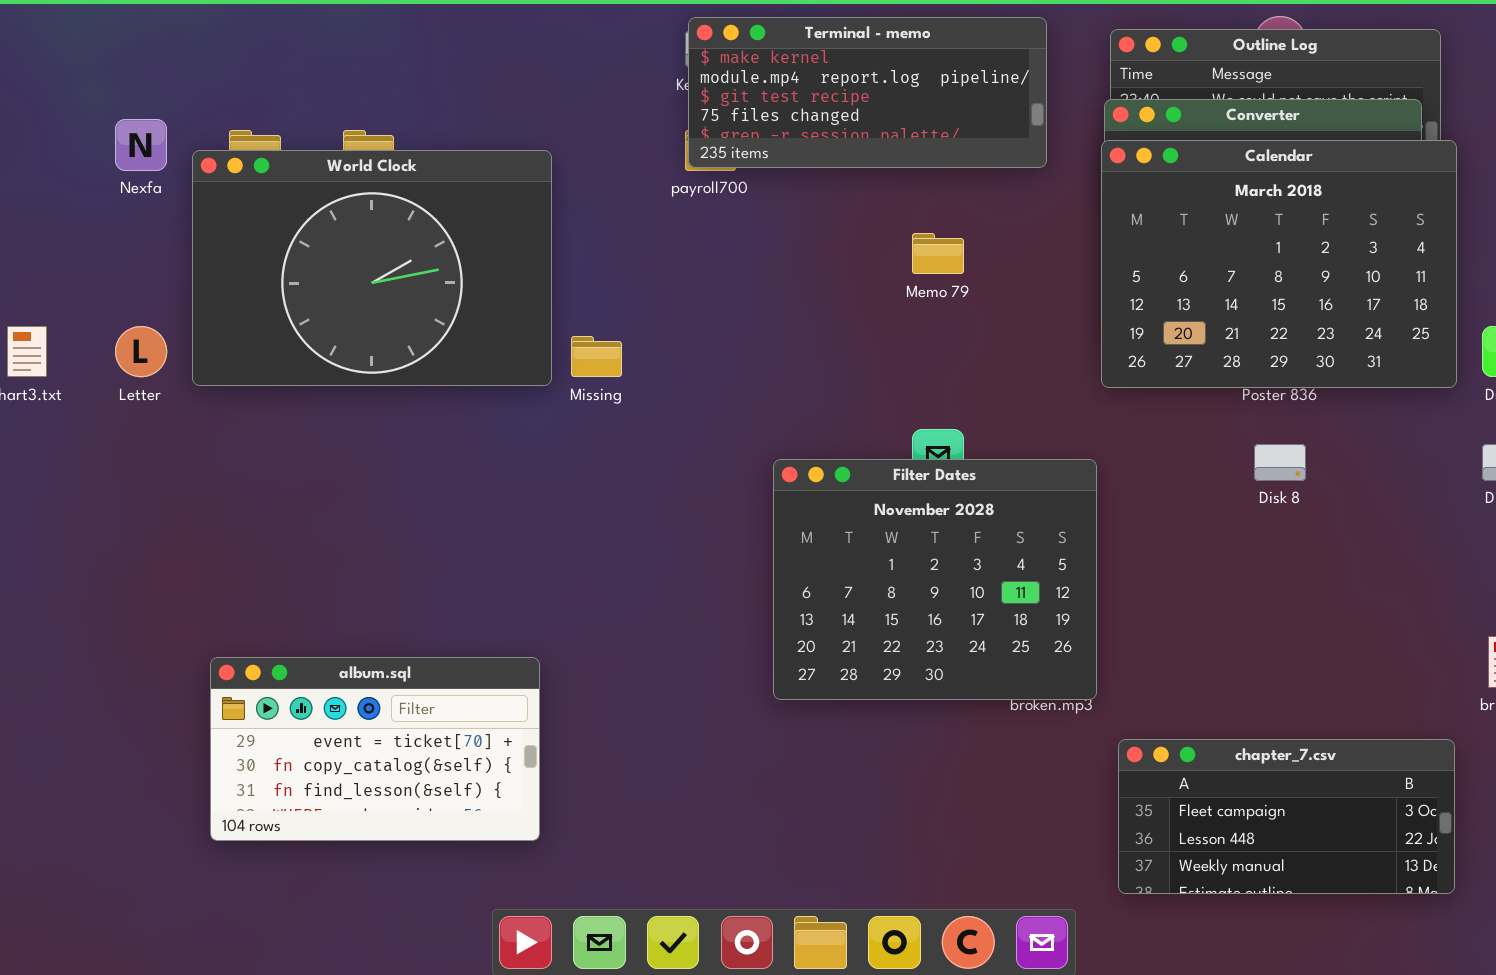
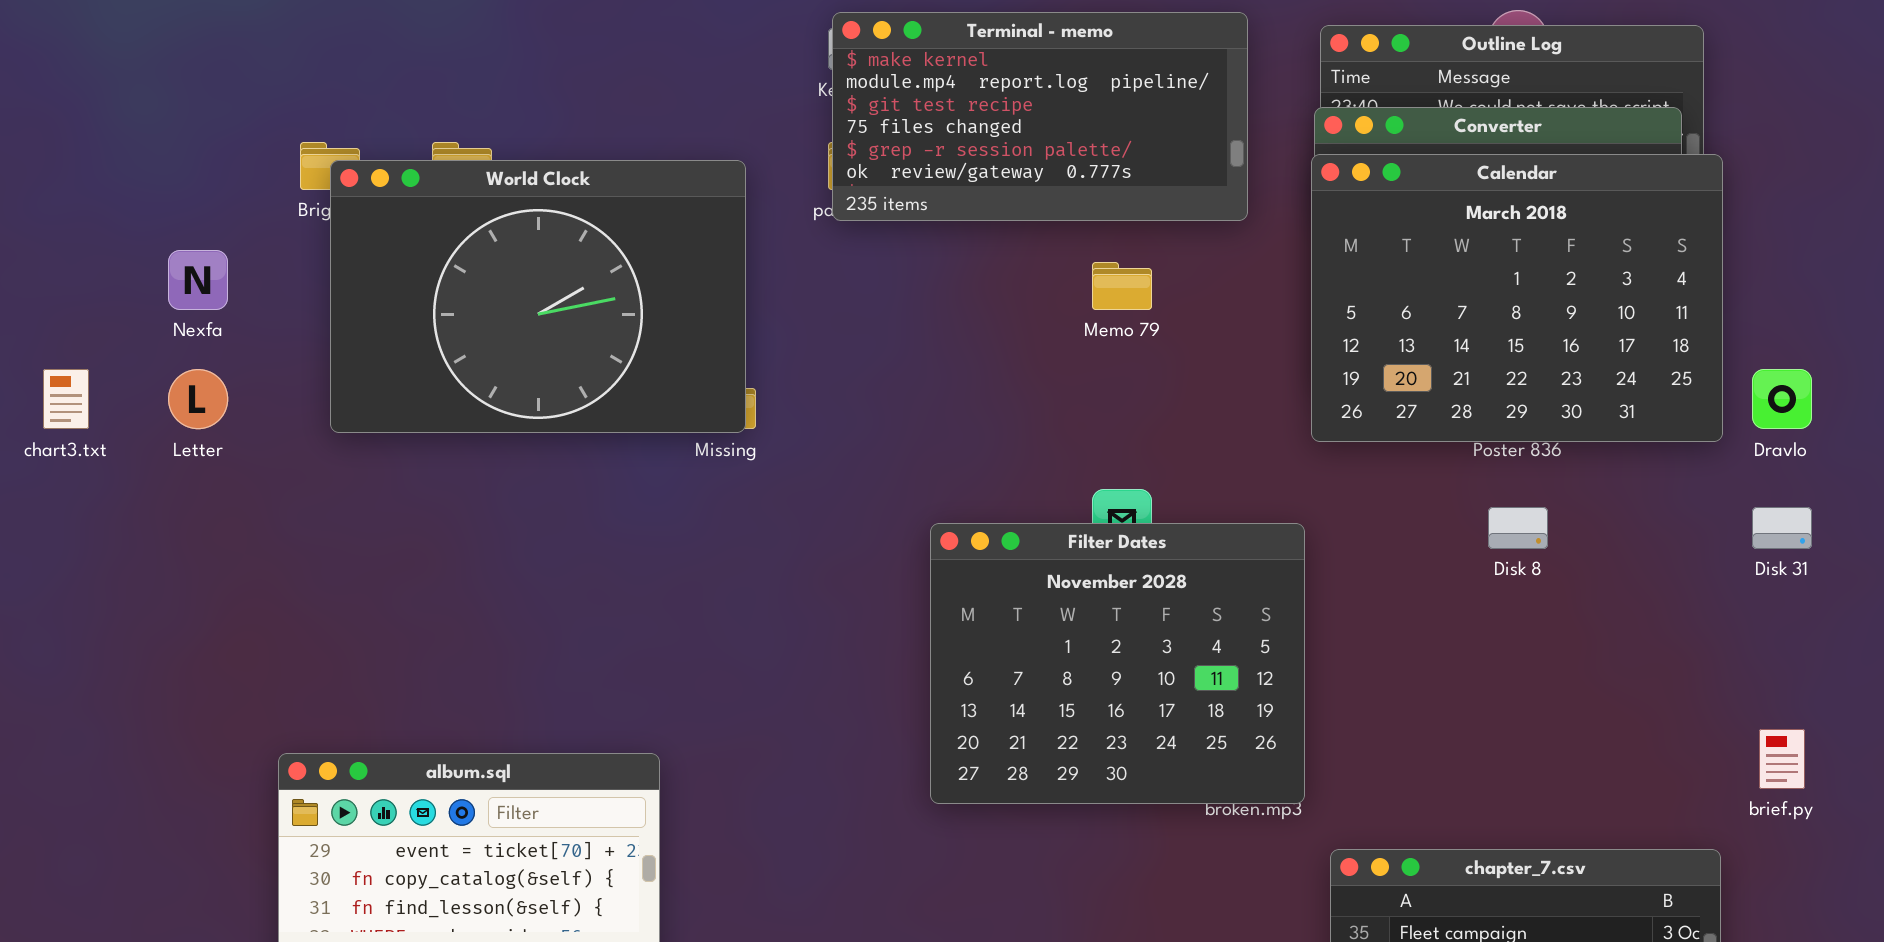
Terminal - memo: [688,17,1047,168] -> [832,12,1248,221], resized
Nexfa: [115,119,167,171] -> [168,250,228,310], moved
World Clock: [192,150,552,386] -> [330,160,746,433], moved

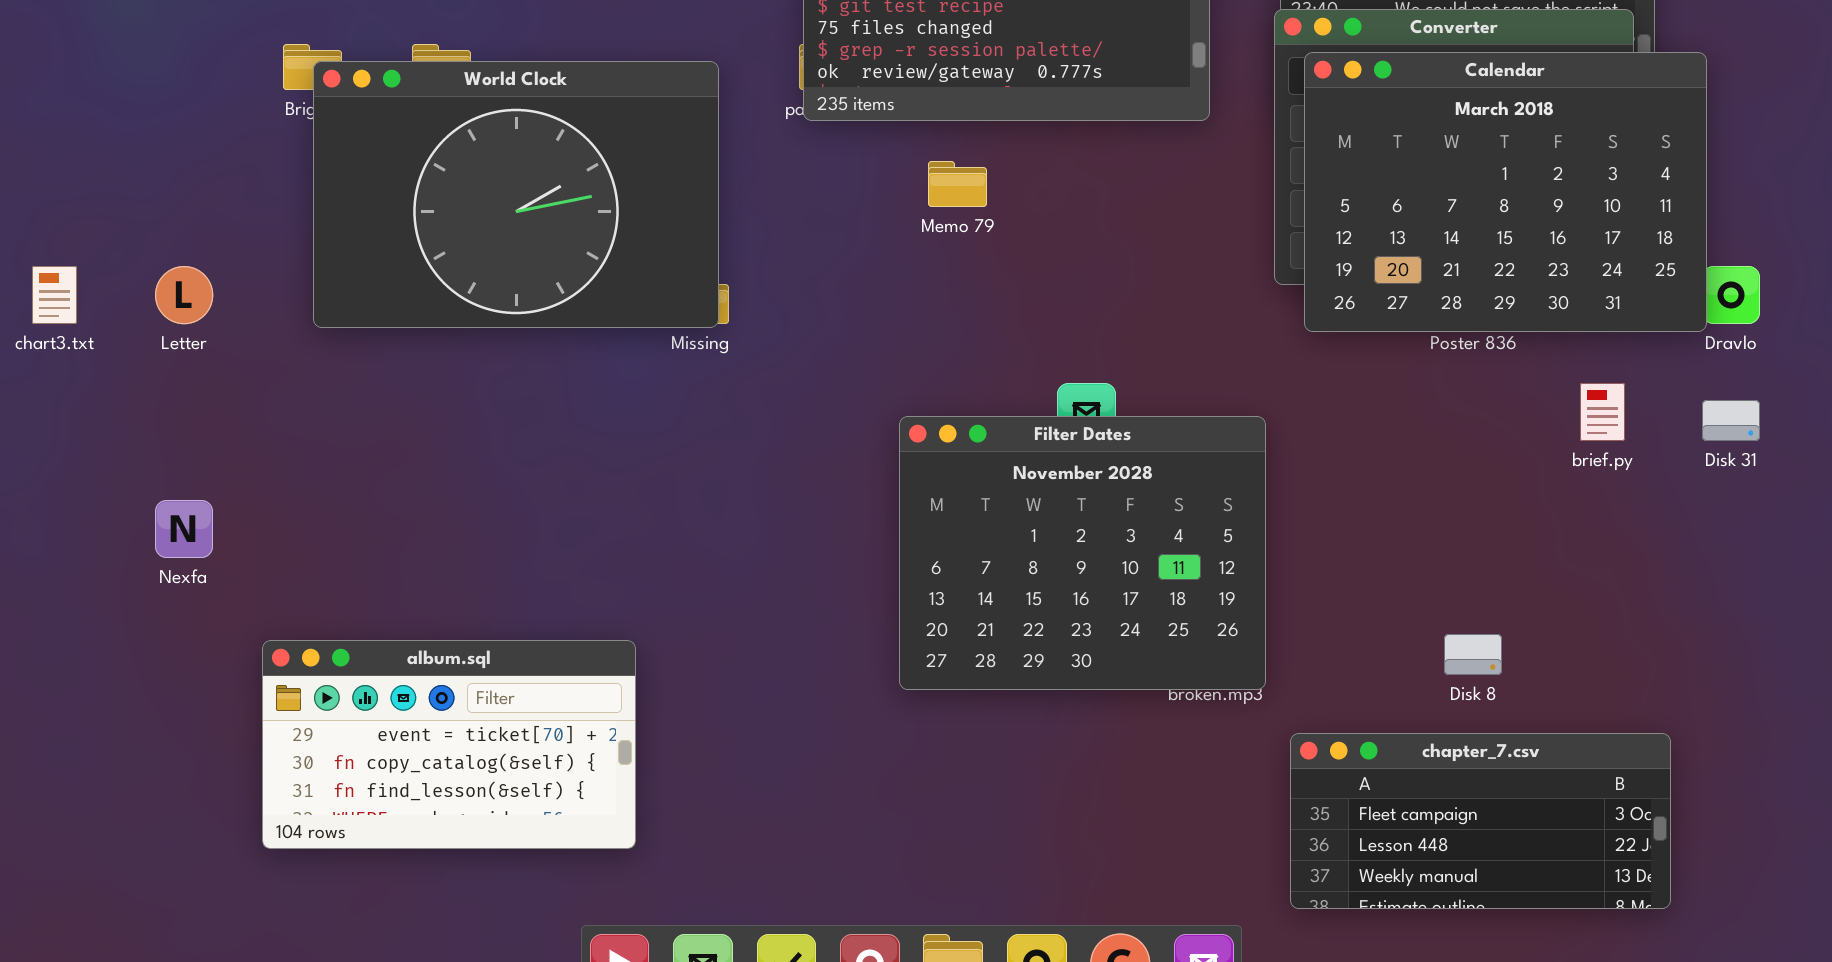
Calendar: [1311,154,1723,442] -> [1304,52,1707,332], moved
Nexfa: [168,250,228,310] -> [155,500,213,558], moved
Memo 79: [1092,262,1152,310] -> [928,161,987,207], moved
Disk 8: [1488,507,1548,549] -> [1444,634,1502,675], moved
brief.py: [1759,729,1805,789] -> [1580,383,1625,441], moved

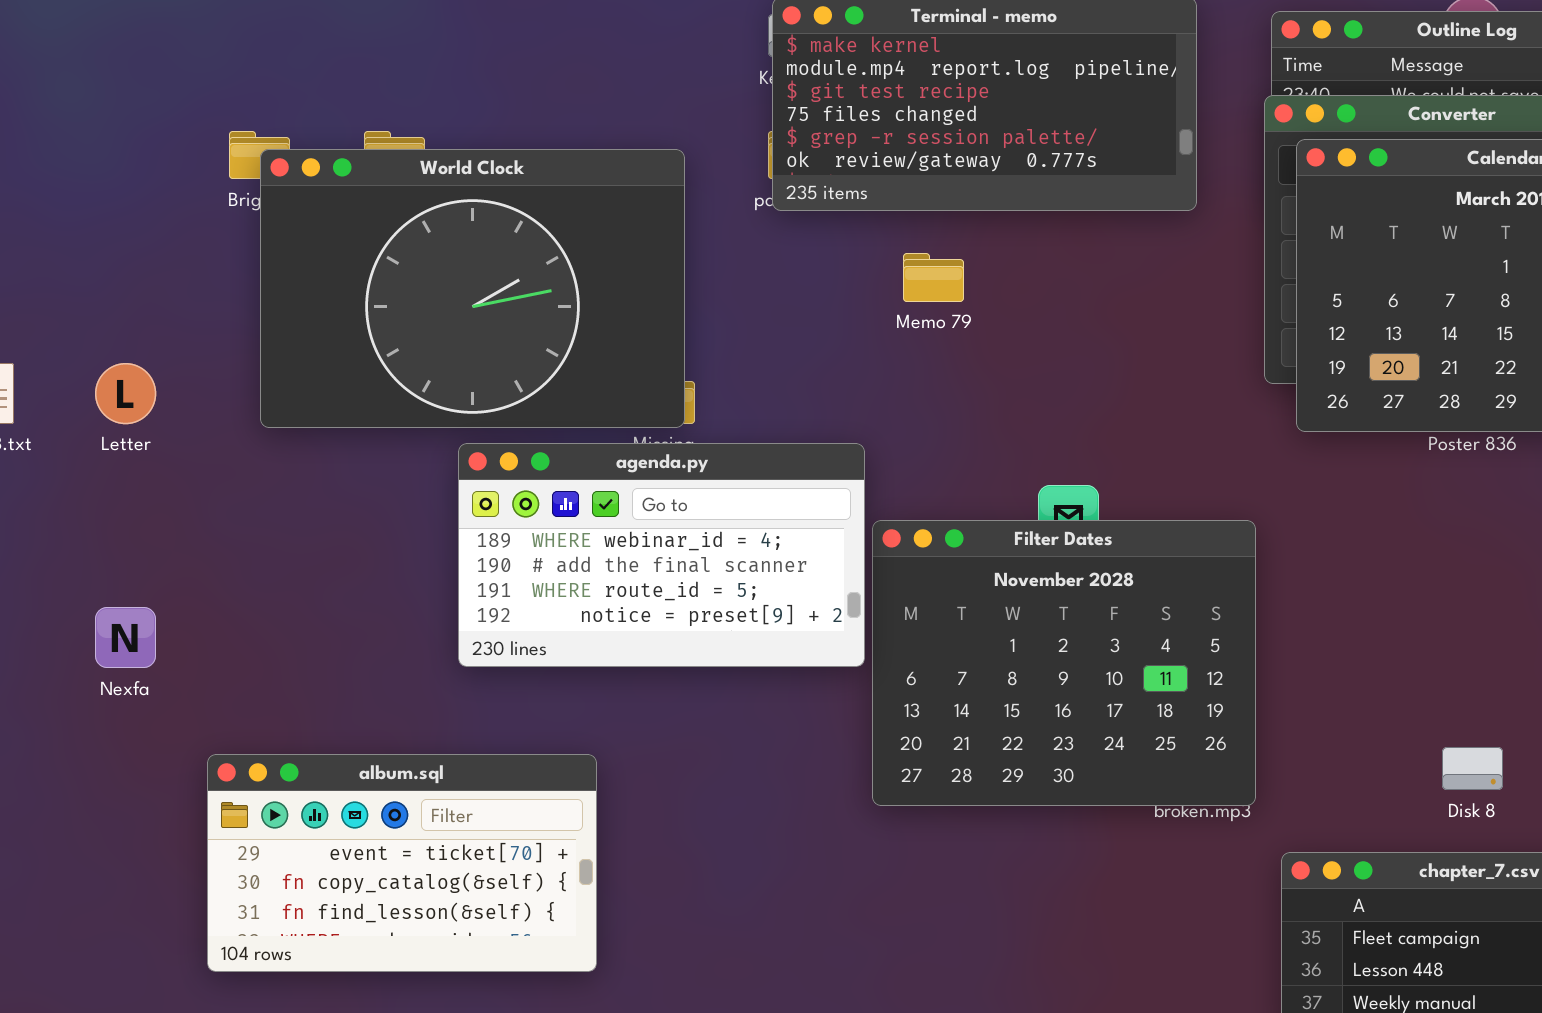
agenda.py: none -> [458,443,865,667], opened

